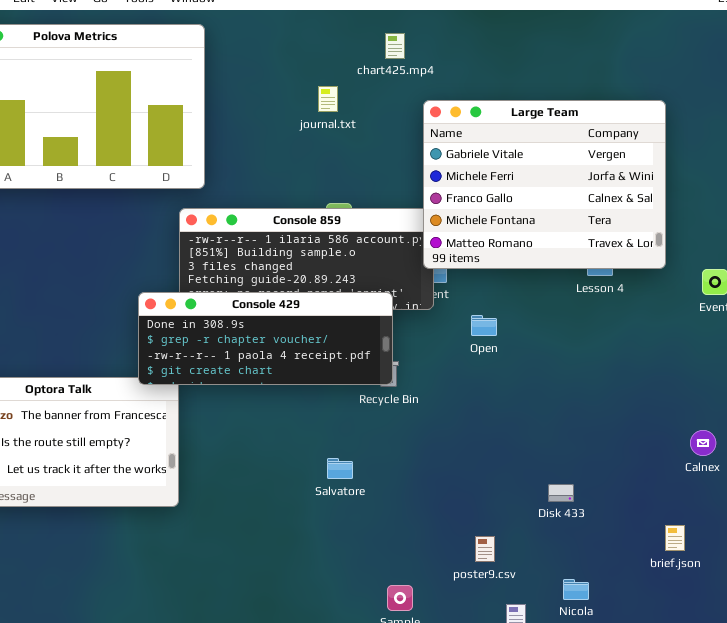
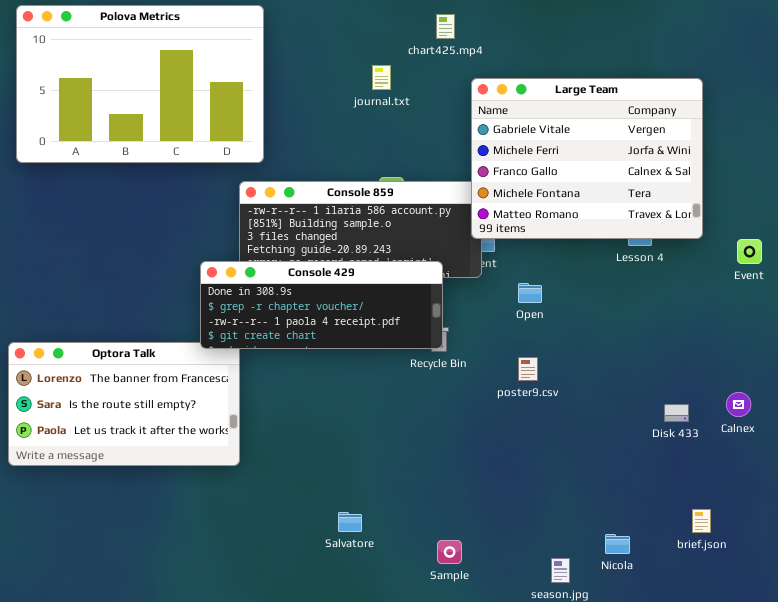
Salvatore: [327,458,353,479] -> [338,512,362,532], moved
Disk 433: [548,484,574,502] -> [664,404,689,422], moved
brief.json: [665,525,685,551] -> [692,509,711,533], moved
poster9.csv: [475,536,495,562] -> [518,357,538,381], moved

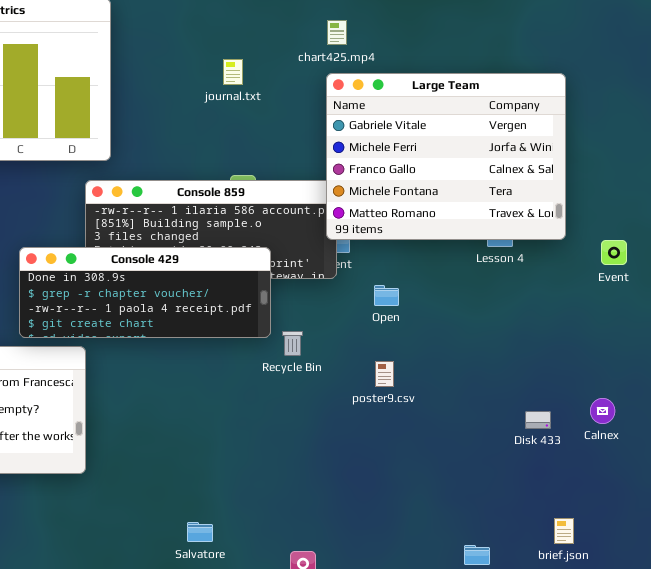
chart425.mp4: [436,14,455,39] -> [327,20,347,45], moved
Console 429: [200,261,443,349] -> [19,247,271,338], moved

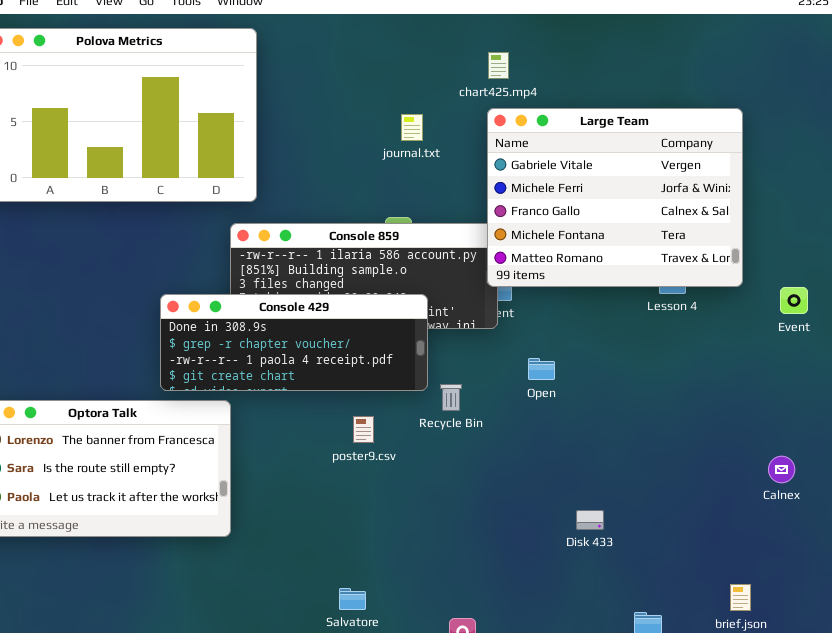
journal.txt: [223,59,243,85] -> [401,114,423,141], moved
Open: [374,285,399,306] -> [528,358,555,380], moved
poster9.csv: [375,361,394,387] -> [353,416,374,443], moved
Disk 433: [525,411,551,429] -> [576,510,604,530], moved

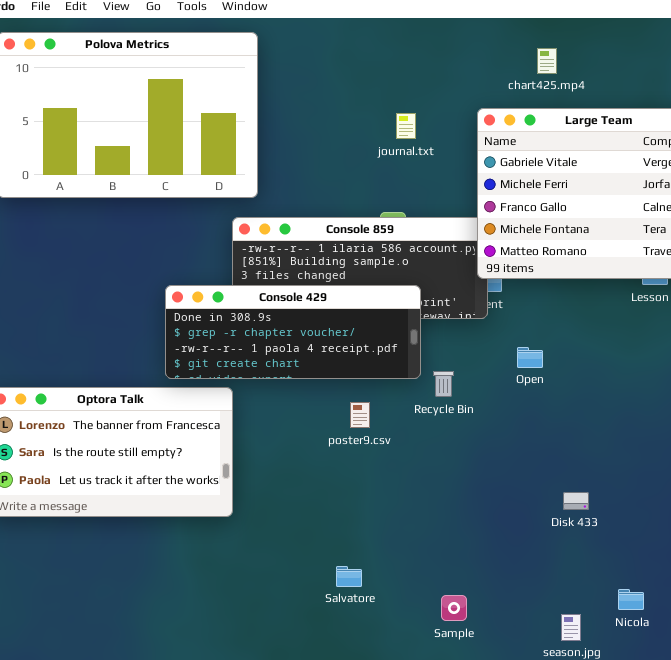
chart425.mp4: [488,52,509,79] -> [537,48,557,74], moved

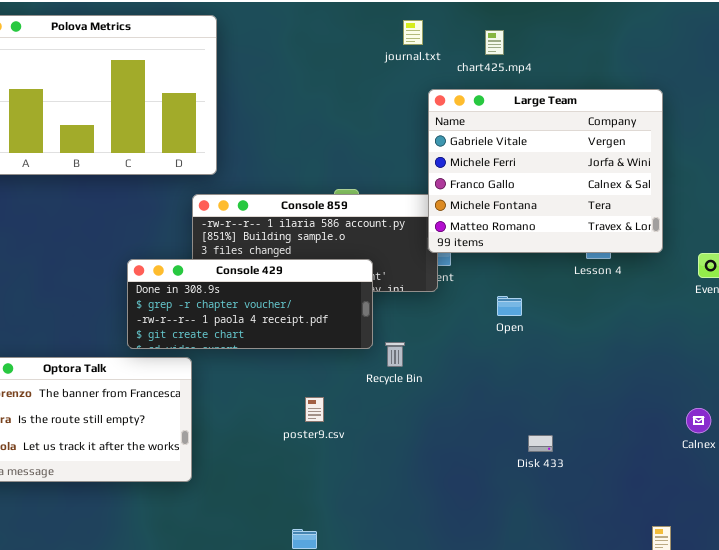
journal.txt: [396,113,416,139] -> [403,20,423,45], moved
Open: [517,347,543,368] -> [497,296,522,316], moved
poster9.csv: [350,402,370,428] -> [305,397,324,422], moved
Disk 433: [563,492,589,510] -> [528,435,553,452], moved

